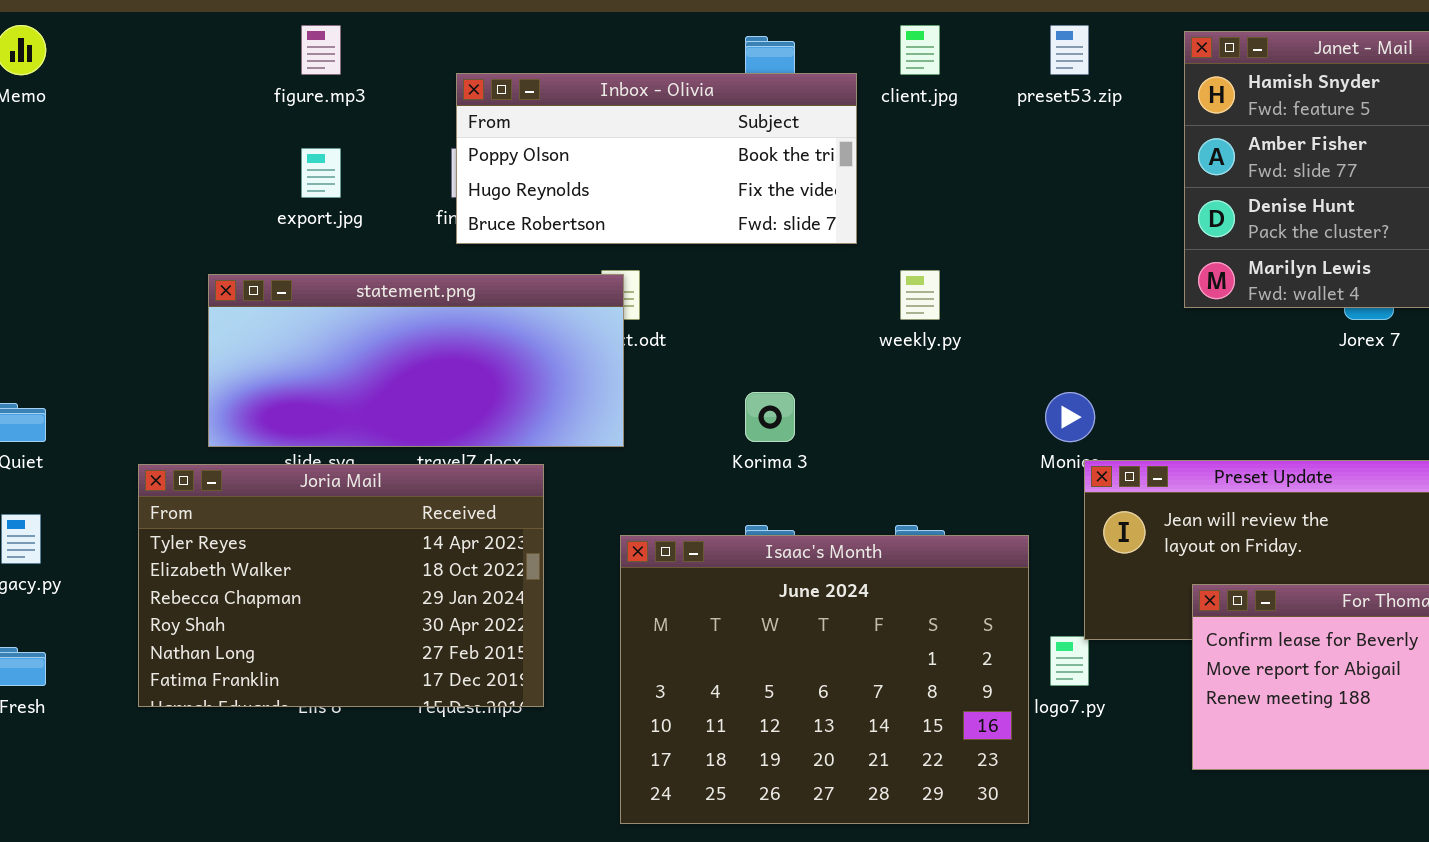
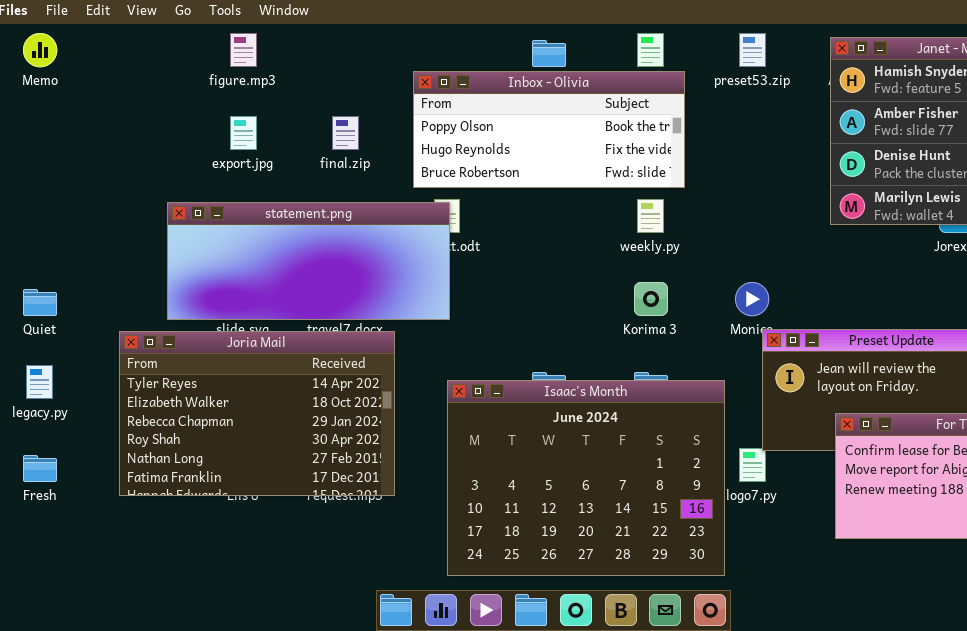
Inbox - Olivia: [456,73,857,244] -> [413,71,685,188], moved
Korima 3: [745,392,795,442] -> [634,282,668,316], moved

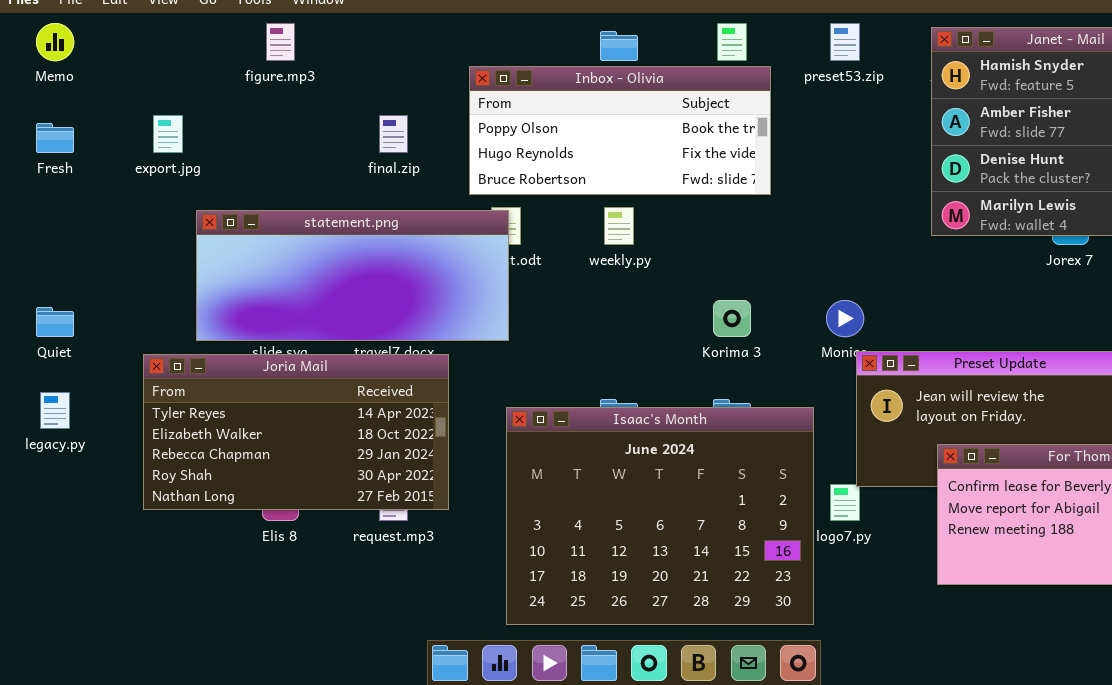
export.jpg: [230,116,257,150] -> [153,115,183,153], moved
weekly.py: [637,199,664,233] -> [604,207,634,245], moved
Joria Mail: [119,331,395,496] -> [143,354,449,510], resized
Fresh: [23,455,57,482] -> [36,123,74,153], moved

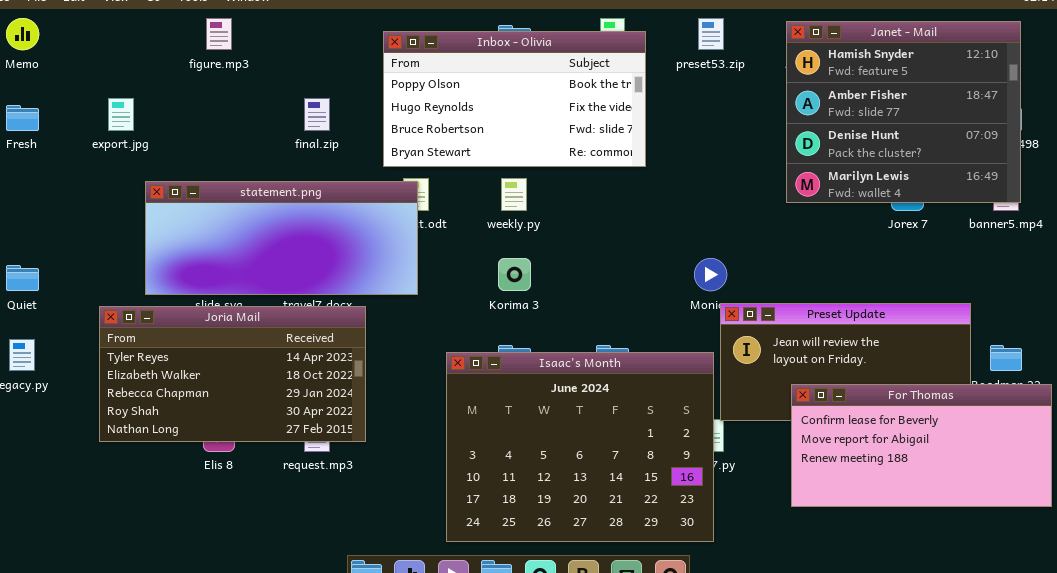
Inbox - Olivia: [469,66,771,195] -> [383,31,646,167], resized
Korima 3: [713,300,751,337] -> [498,258,531,291], moved
Isaac's Month: [506,407,814,625] -> [446,352,714,542], moved

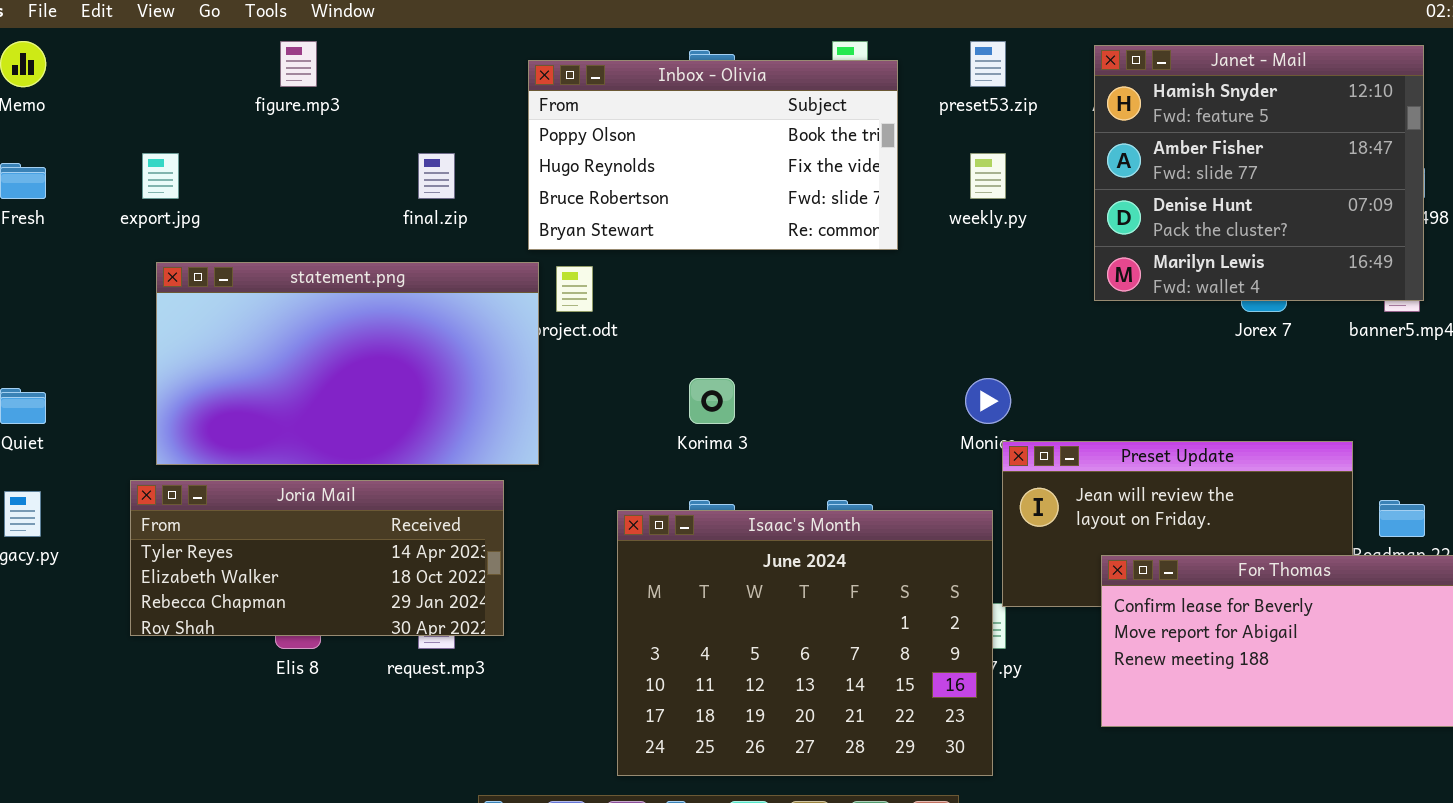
weekly.py: [501,178,527,211] -> [970,153,1006,199], moved
statement.png: [145,181,418,295] -> [156,262,539,465], moved, resized
Joria Mail: [99,306,366,442] -> [130,480,504,636], resized

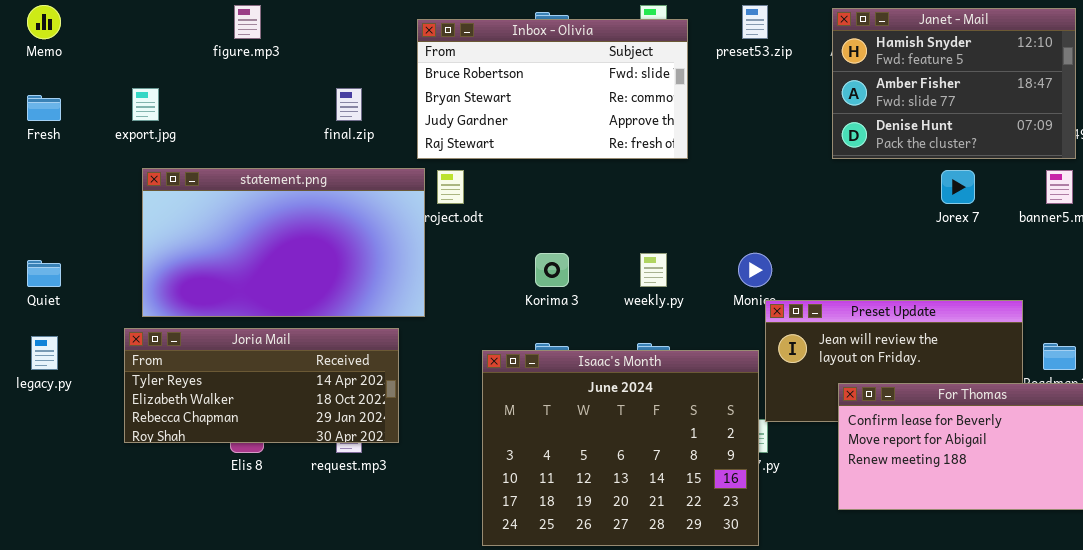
Janet - Mail: [1094,45,1424,301] -> [832,8,1076,159], resized
Inbox - Olivia: [528,60,898,250] -> [417,19,688,159], scrolled down 2 rows
weekly.py: [970,153,1006,199] -> [640,253,667,287], moved

